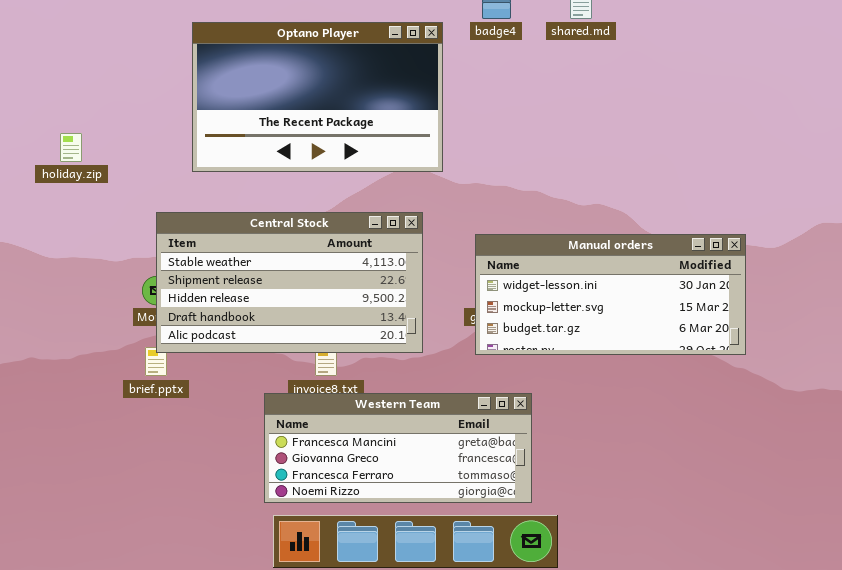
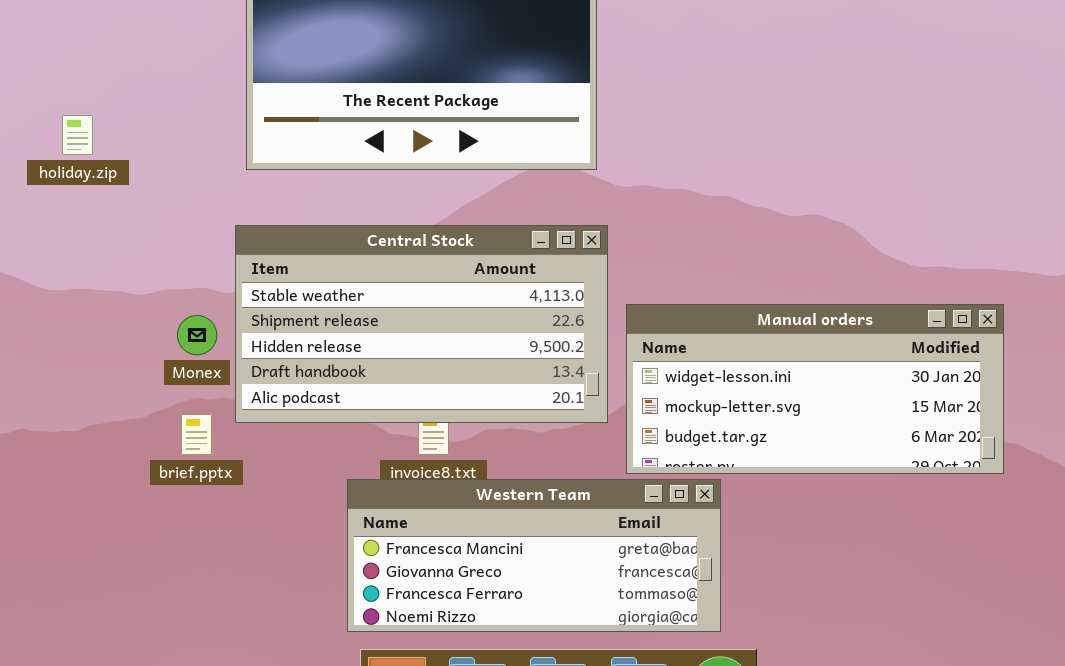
Central Stock: [156,212,423,353] -> [235,225,608,423], moved
Manual orders: [475,234,746,355] -> [626,304,1004,474], moved

